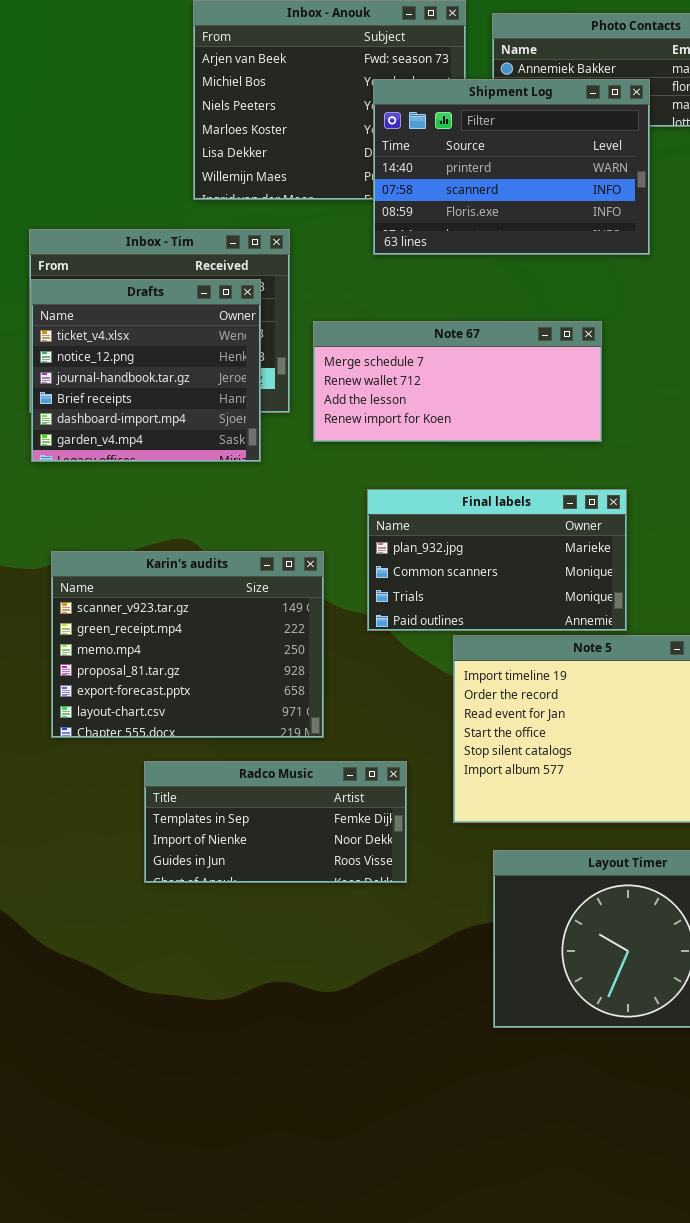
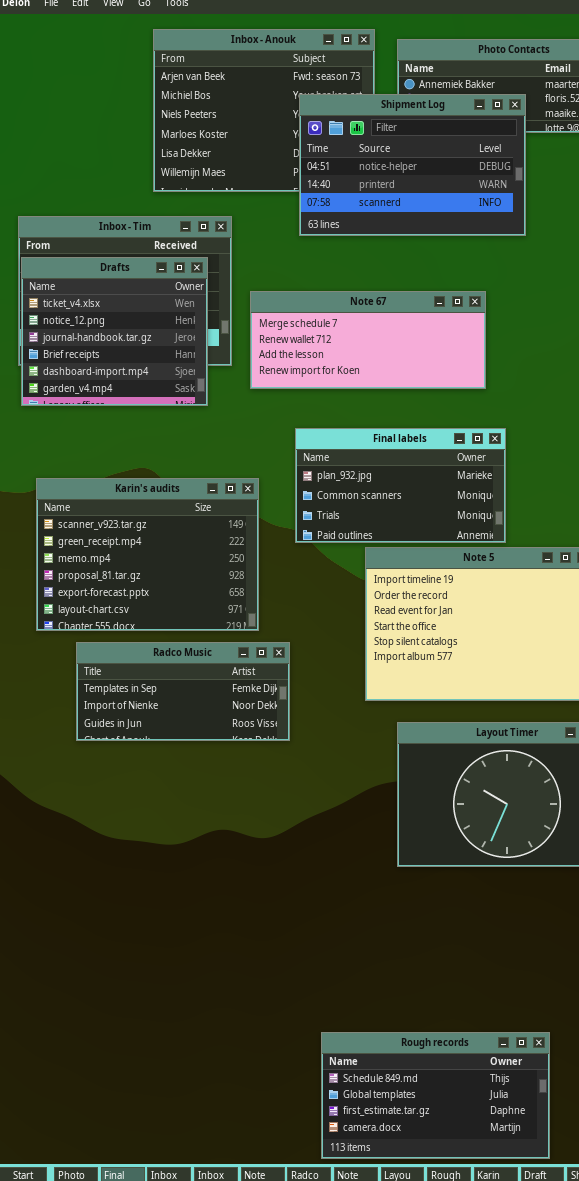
Shipment Log: [373,79,650,255] -> [299,94,526,236], scrolled up 1 row
Radco Music: [144,761,407,883] -> [76,642,290,741], moved

